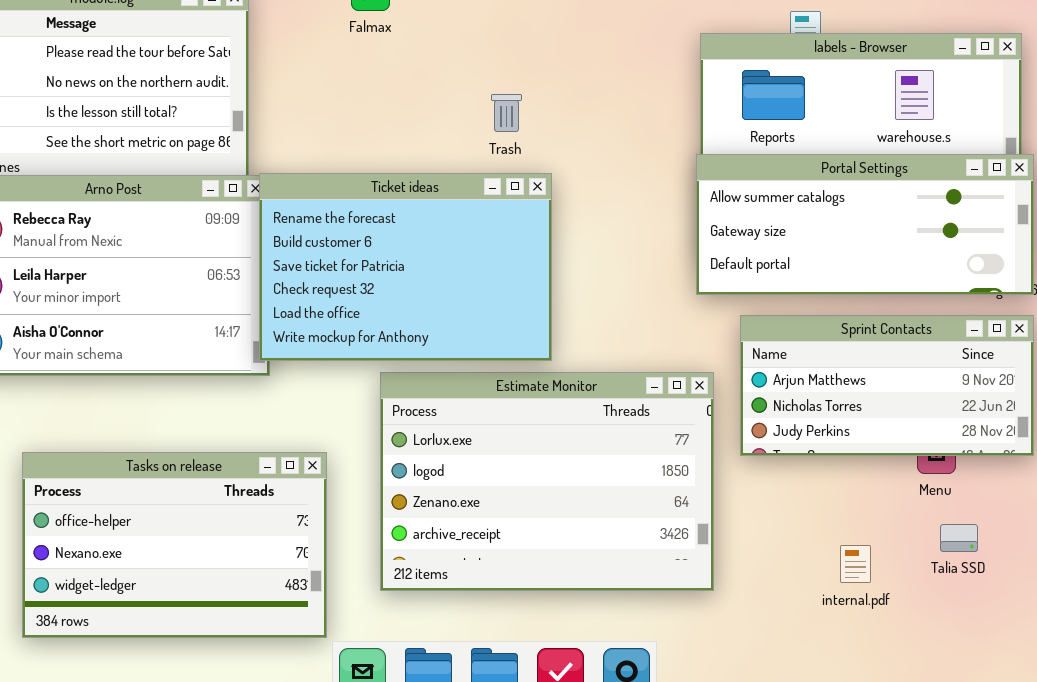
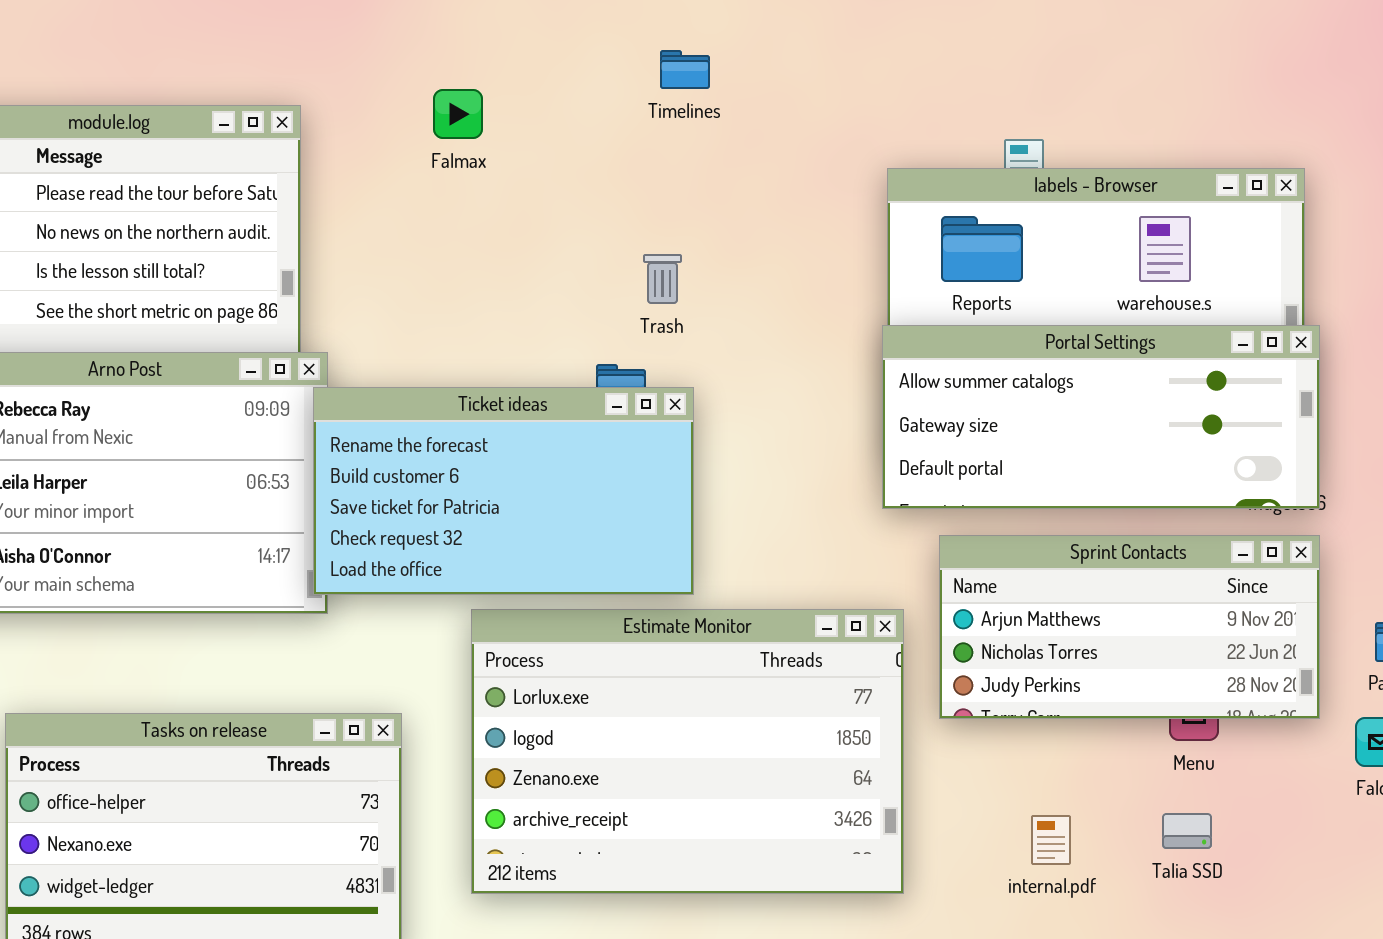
Trash: [491,94,522,132] -> [643,254,682,304], moved
Ticket ideas: [259,173,552,361] -> [313,387,694,595], resized
Talia SSD: [940,524,978,552] -> [1162,813,1212,849], moved
internal.pdf: [840,545,871,583] -> [1031,815,1071,865], moved

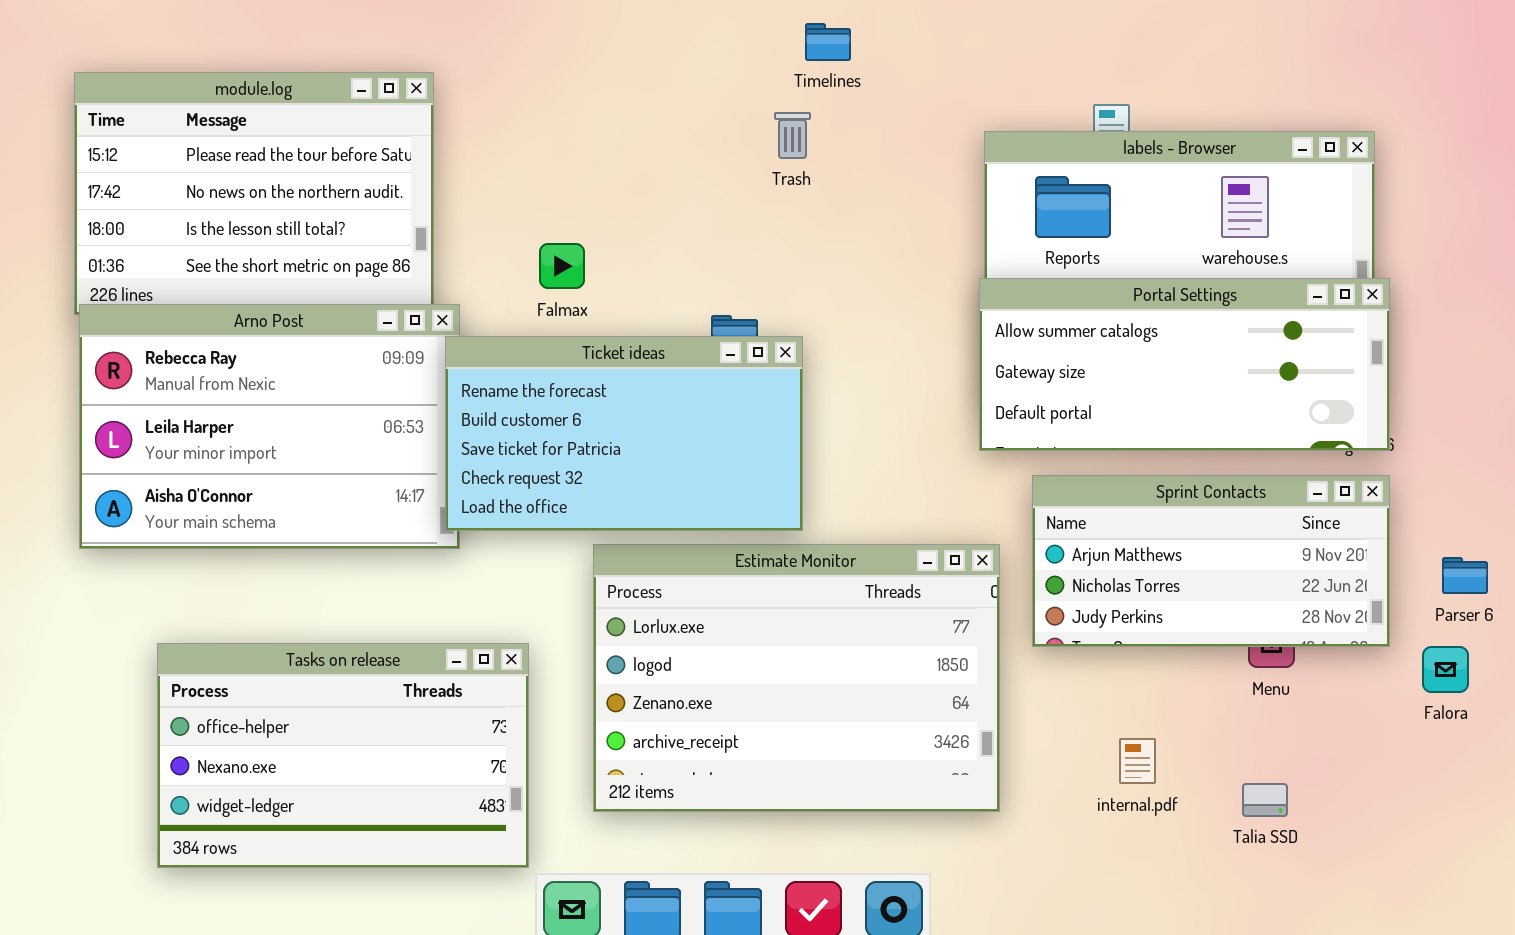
Timelines: [660,50,710,89] -> [805,23,851,61], moved
Falmax: [433,89,483,139] -> [539,243,585,289], moved
Trash: [643,254,682,304] -> [774,112,811,159], moved
Talia SSD: [1162,813,1212,849] -> [1242,783,1288,817], moved

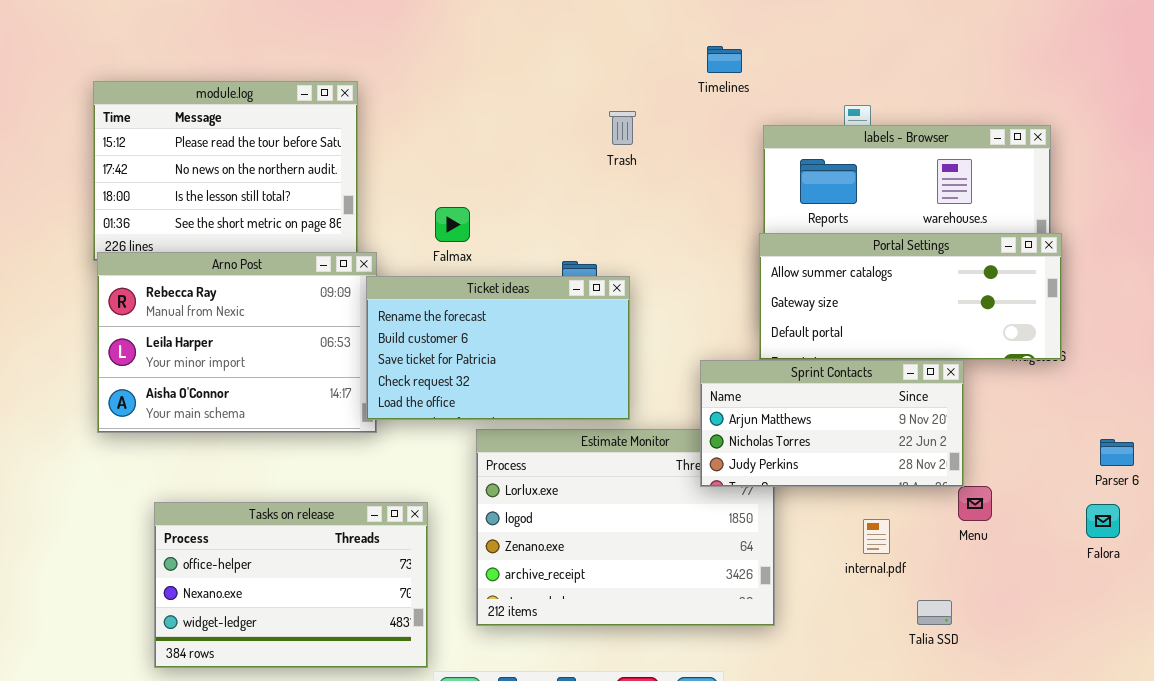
Timelines: [805,23,851,61] -> [707,46,742,73], moved
Sprint Contacts: [1032,475,1390,647] -> [700,360,964,487], moved
internal.pdf: [1119,738,1156,784] -> [863,519,890,554], moved
Talia SSD: [1242,783,1288,817] -> [917,600,952,625], moved

